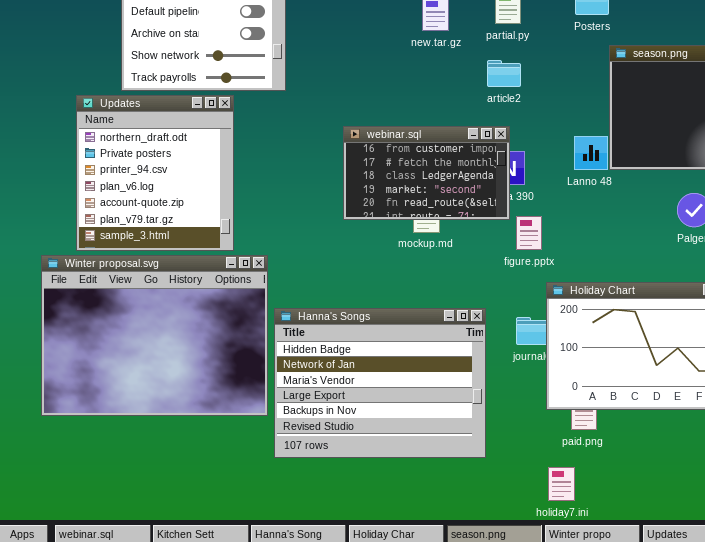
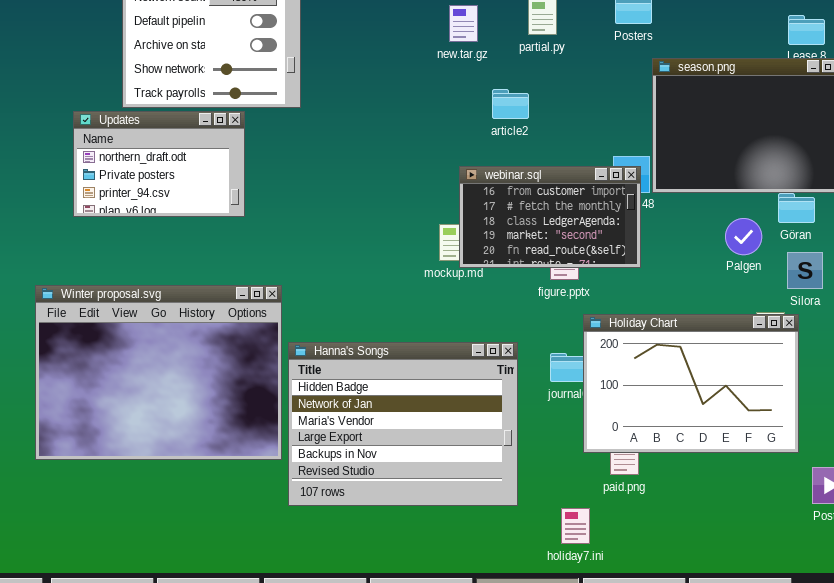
article2: [487,60,521,87] -> [492,89,529,119], moved
Updates: [76,95,234,251] -> [73,111,245,217], resized
webinar.sql: [343,126,510,220] -> [459,166,641,268], moved
holiday7.ini: [548,467,575,501] -> [561,508,590,544], moved

